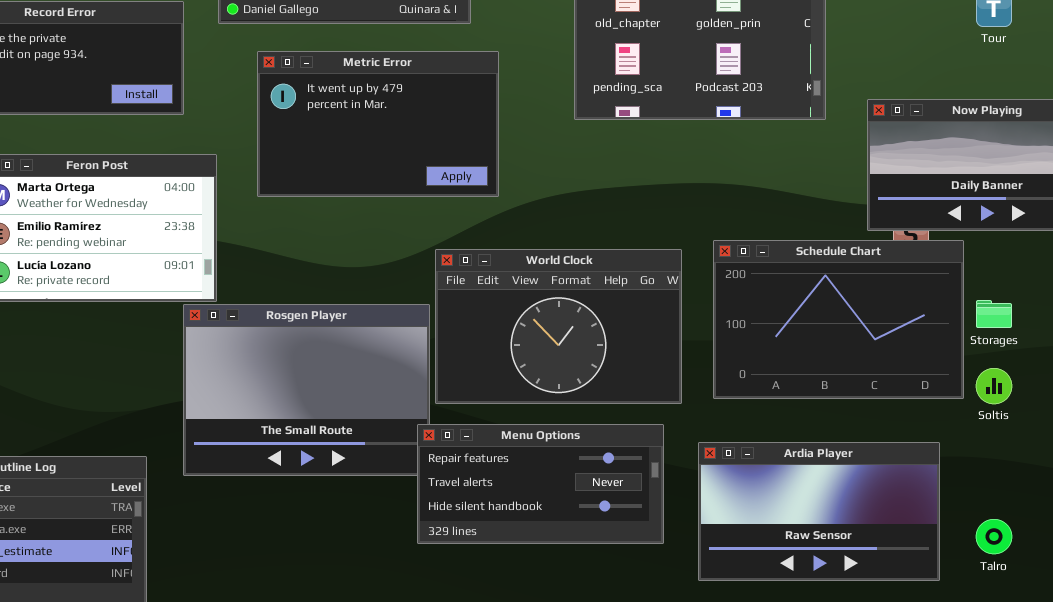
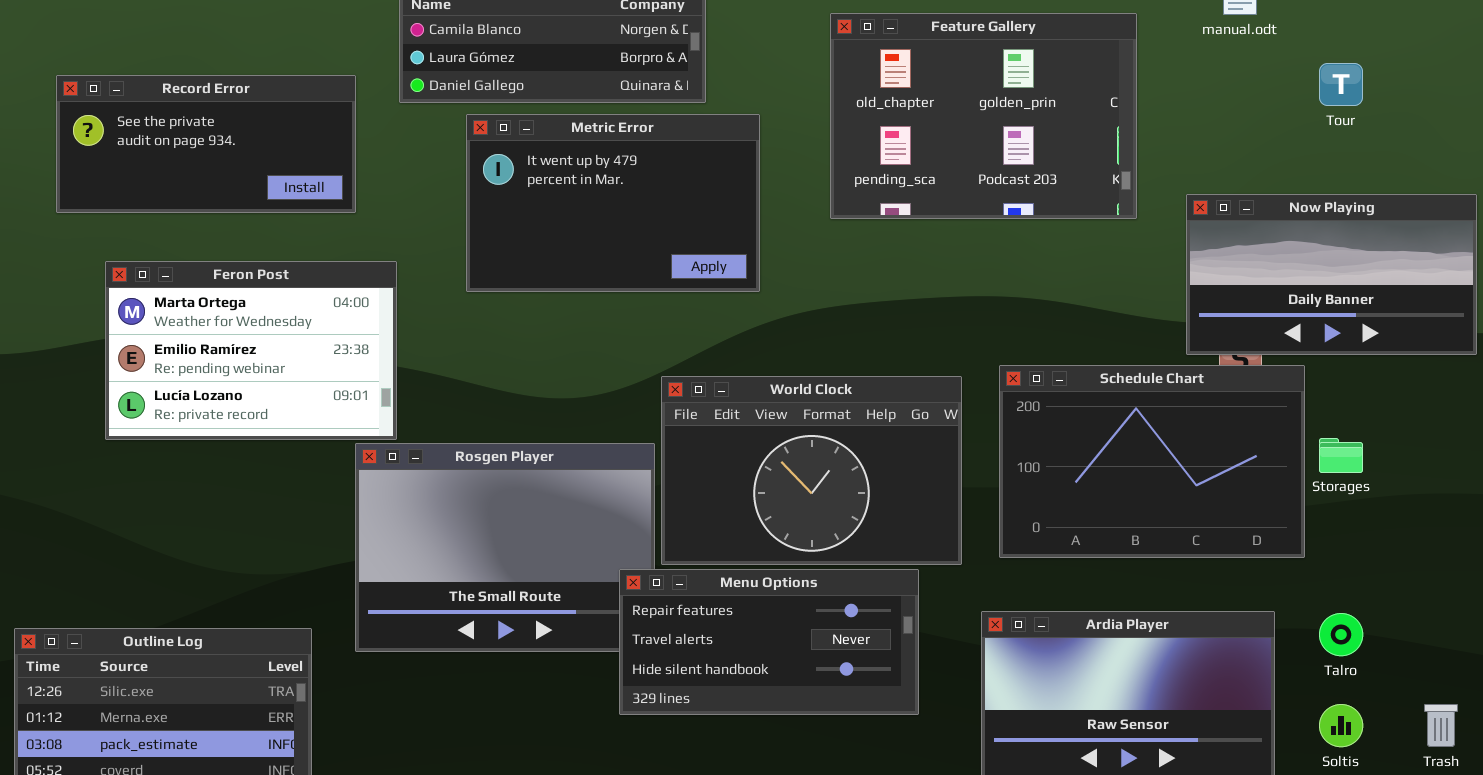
Metric Error: [257,51,499,197] -> [466,114,760,292], moved
Soltis: [976,368,1012,404] -> [1319,704,1363,747], moved
Menu Options: [417,424,664,544] -> [619,569,919,715], moved
Talro: [976,519,1012,554] -> [1319,613,1363,656], moved

